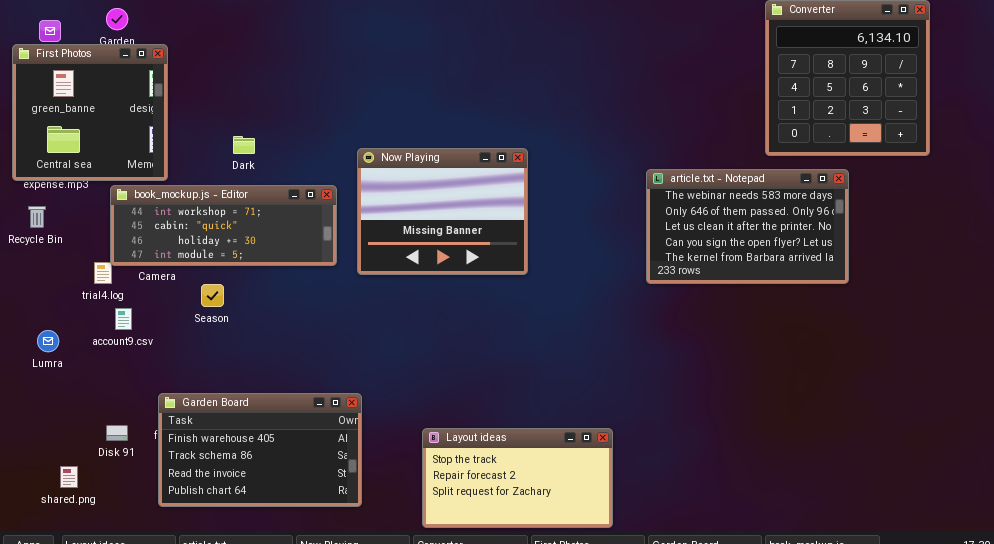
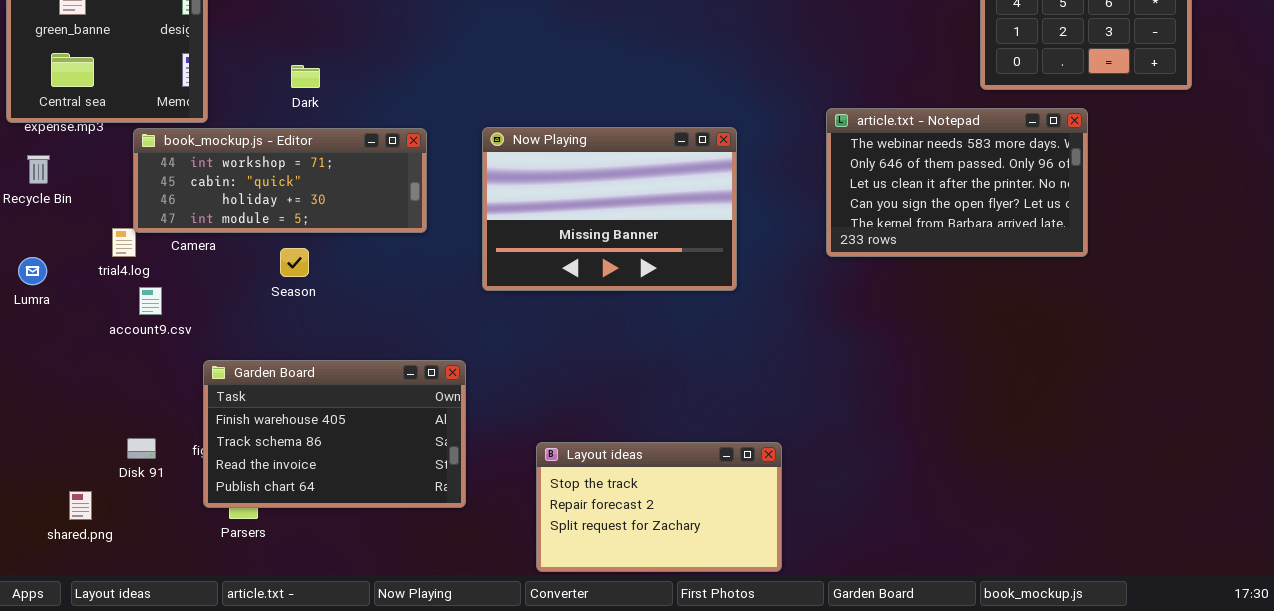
Now Playing: [357,148,528,275] -> [482,127,737,291], moved, resized
Season: [201,284,224,307] -> [280,248,309,277], moved
Lumra: [37,330,59,352] -> [18,257,47,285], moved
Garden Board: [158,393,362,507] -> [203,360,466,508], moved

